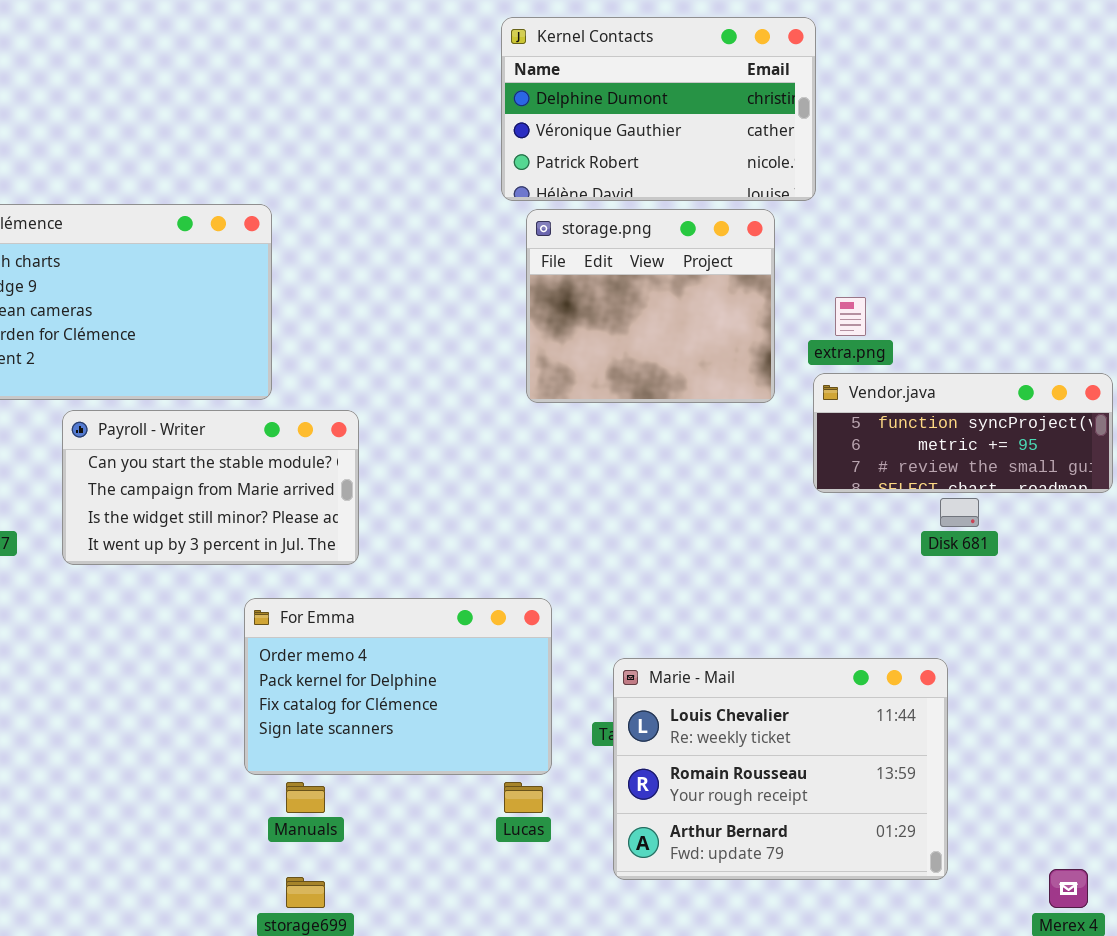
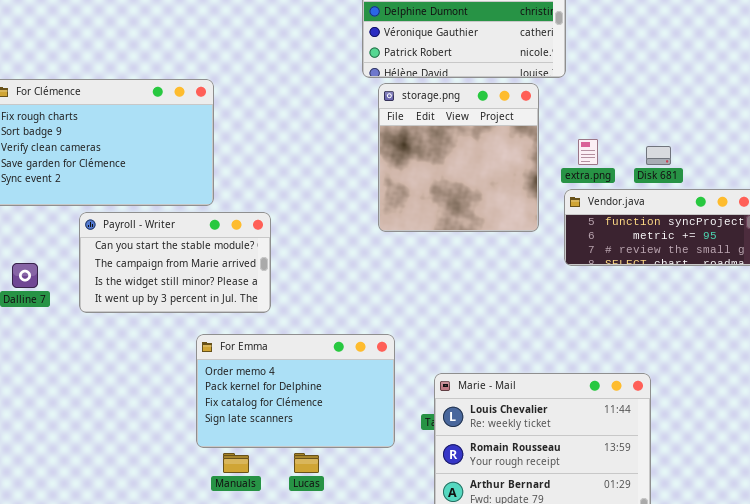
storage.png: [526,209,775,403] -> [378,83,539,232], resized
Disk 681: [940,498,979,527] -> [646,146,671,165], moved
Lucas: [504,782,543,813] -> [294,453,319,473], moved

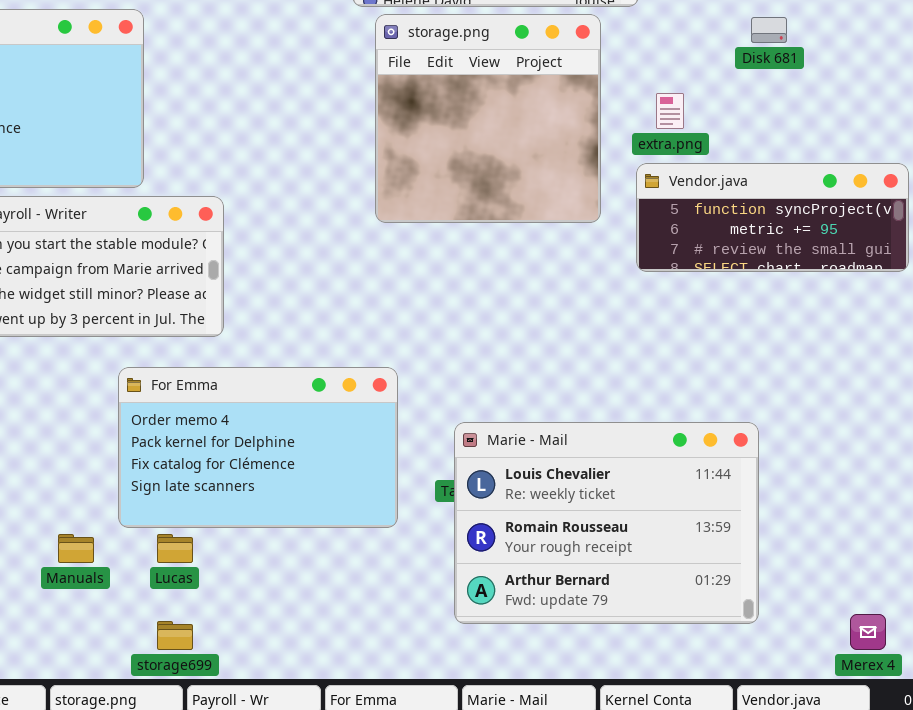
Disk 681: [646,146,671,165] -> [751,17,787,43], moved
Manuals: [223,453,249,473] -> [58,534,94,563], moved
Lucas: [294,453,319,473] -> [157,534,193,563], moved

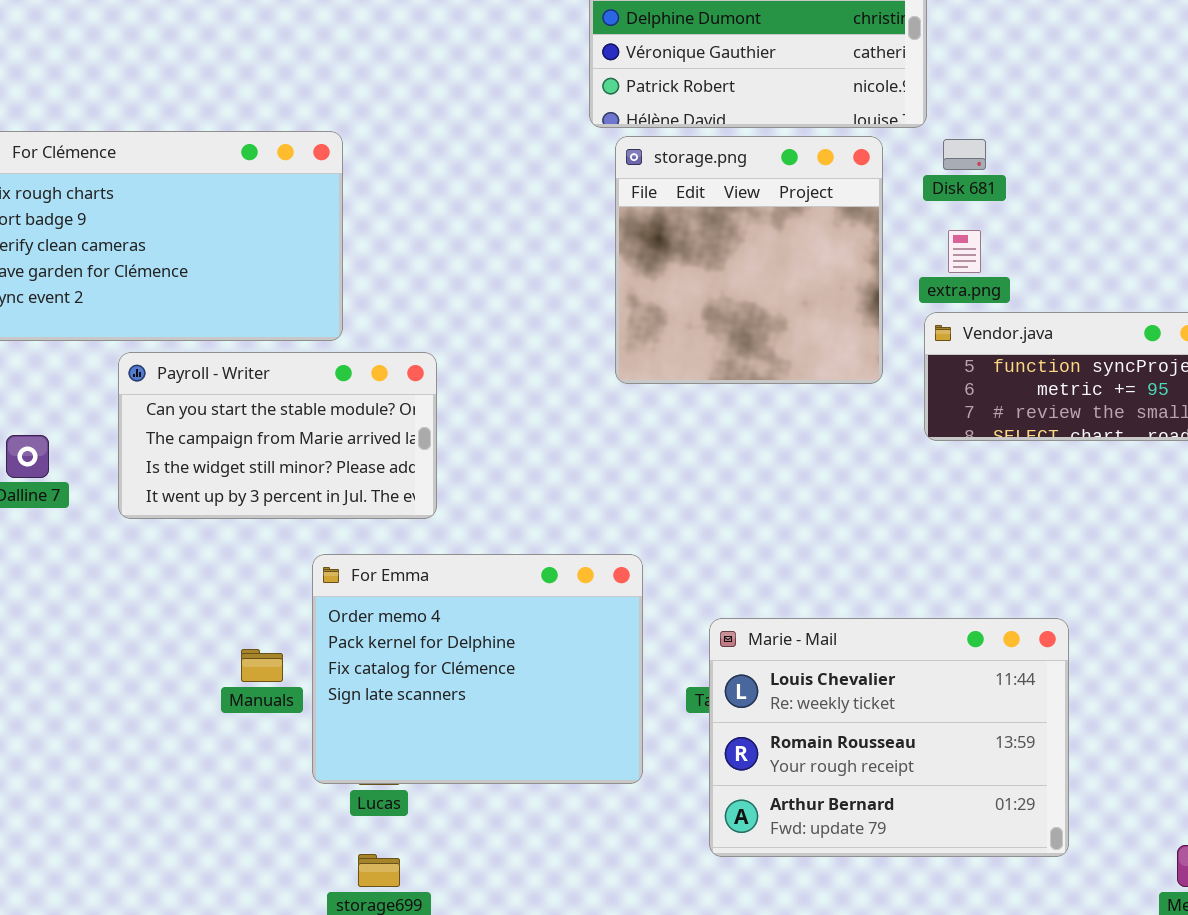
Disk 681: [751,17,787,43] -> [943,139,986,170], moved
For Emma: [118,367,398,528] -> [312,554,643,784], resized
Manuals: [58,534,94,563] -> [241,649,283,682], moved

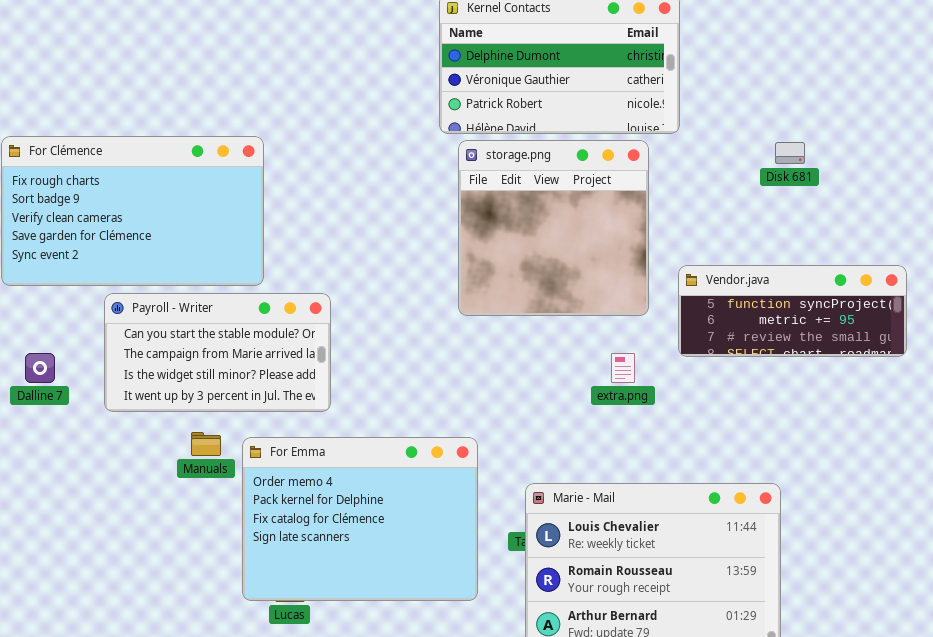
Disk 681: [943,139,986,170] -> [775,142,805,164], moved
extra.png: [948,230,981,273] -> [611,353,635,383], moved
Manuals: [241,649,283,682] -> [191,432,221,456], moved

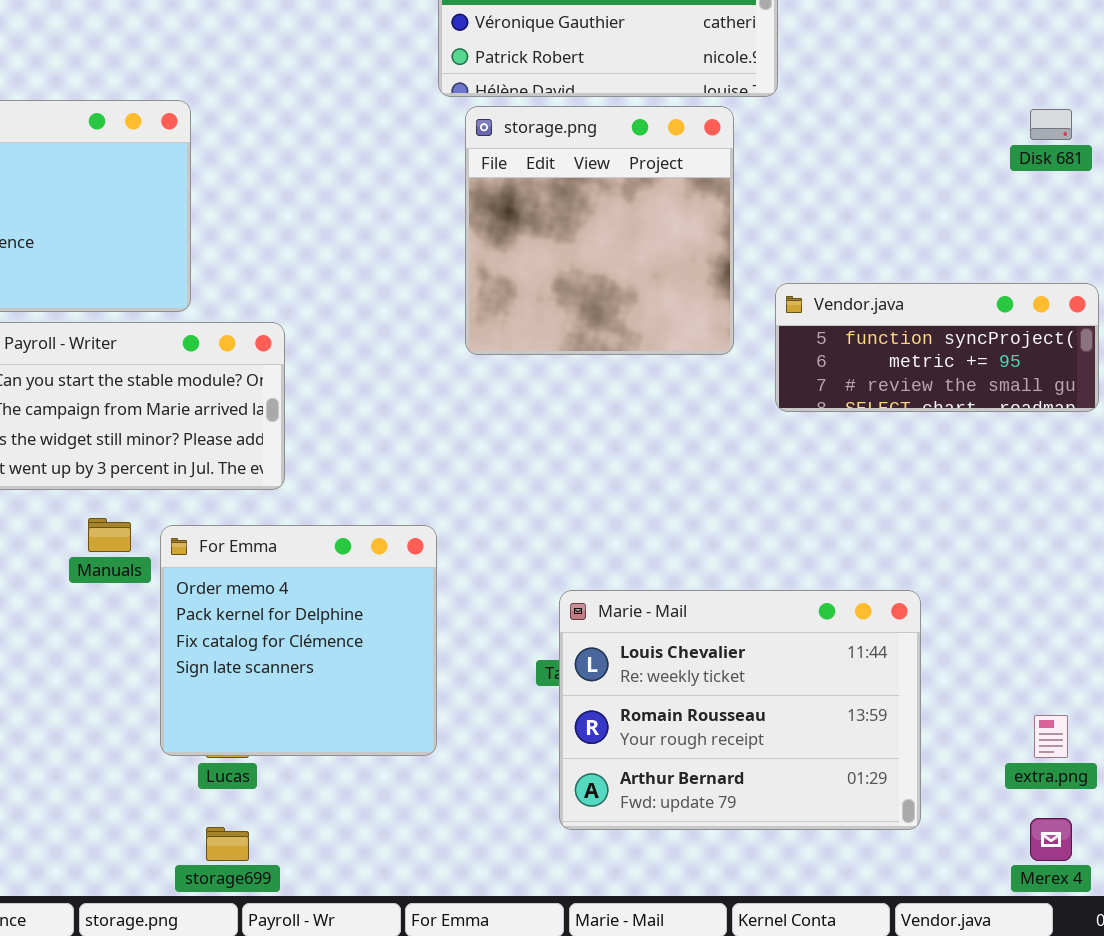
Disk 681: [775,142,805,164] -> [1030,109,1072,140], moved
extra.png: [611,353,635,383] -> [1034,715,1068,758], moved
For Emma: [242,437,478,601] -> [160,525,437,756], resized

